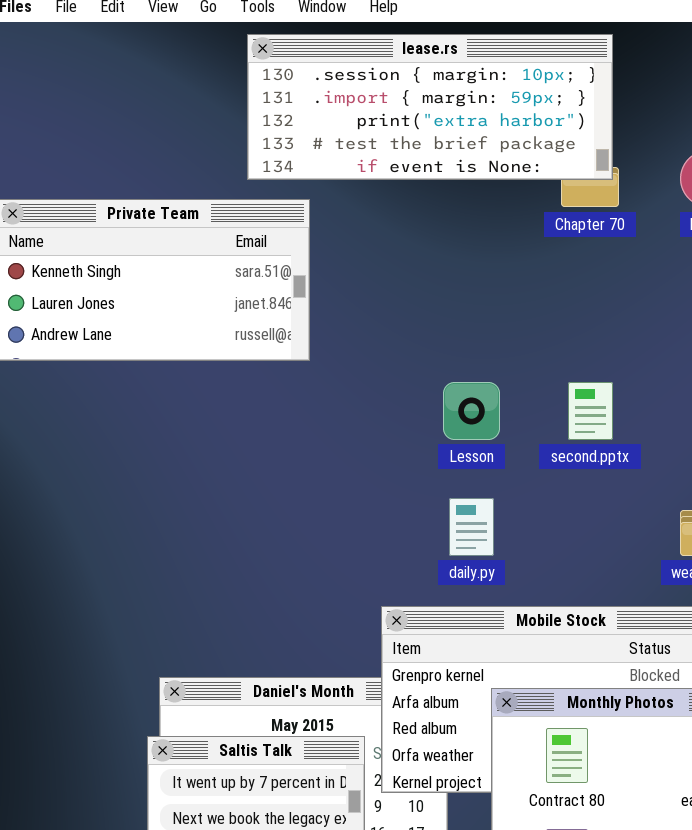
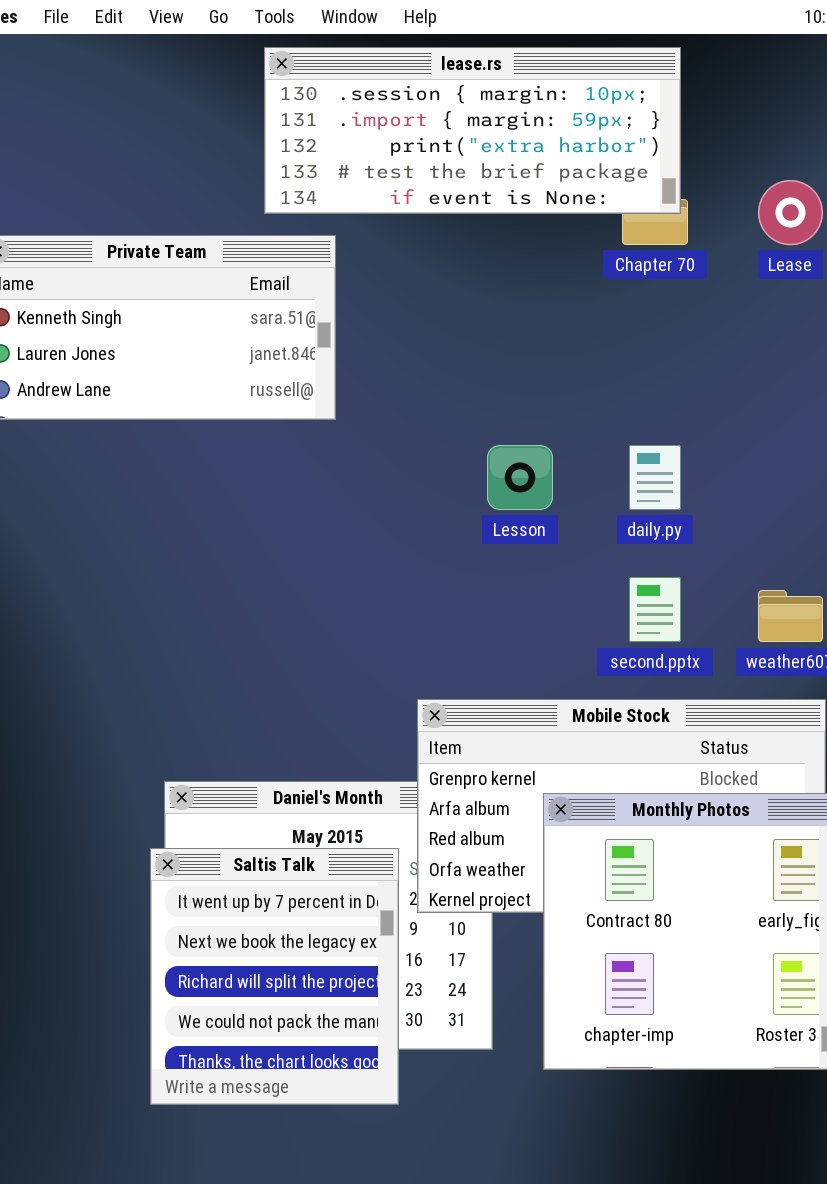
second.pptx: [568,382,613,440] -> [629,577,681,642], moved
daily.py: [449,498,494,556] -> [629,445,681,510], moved

